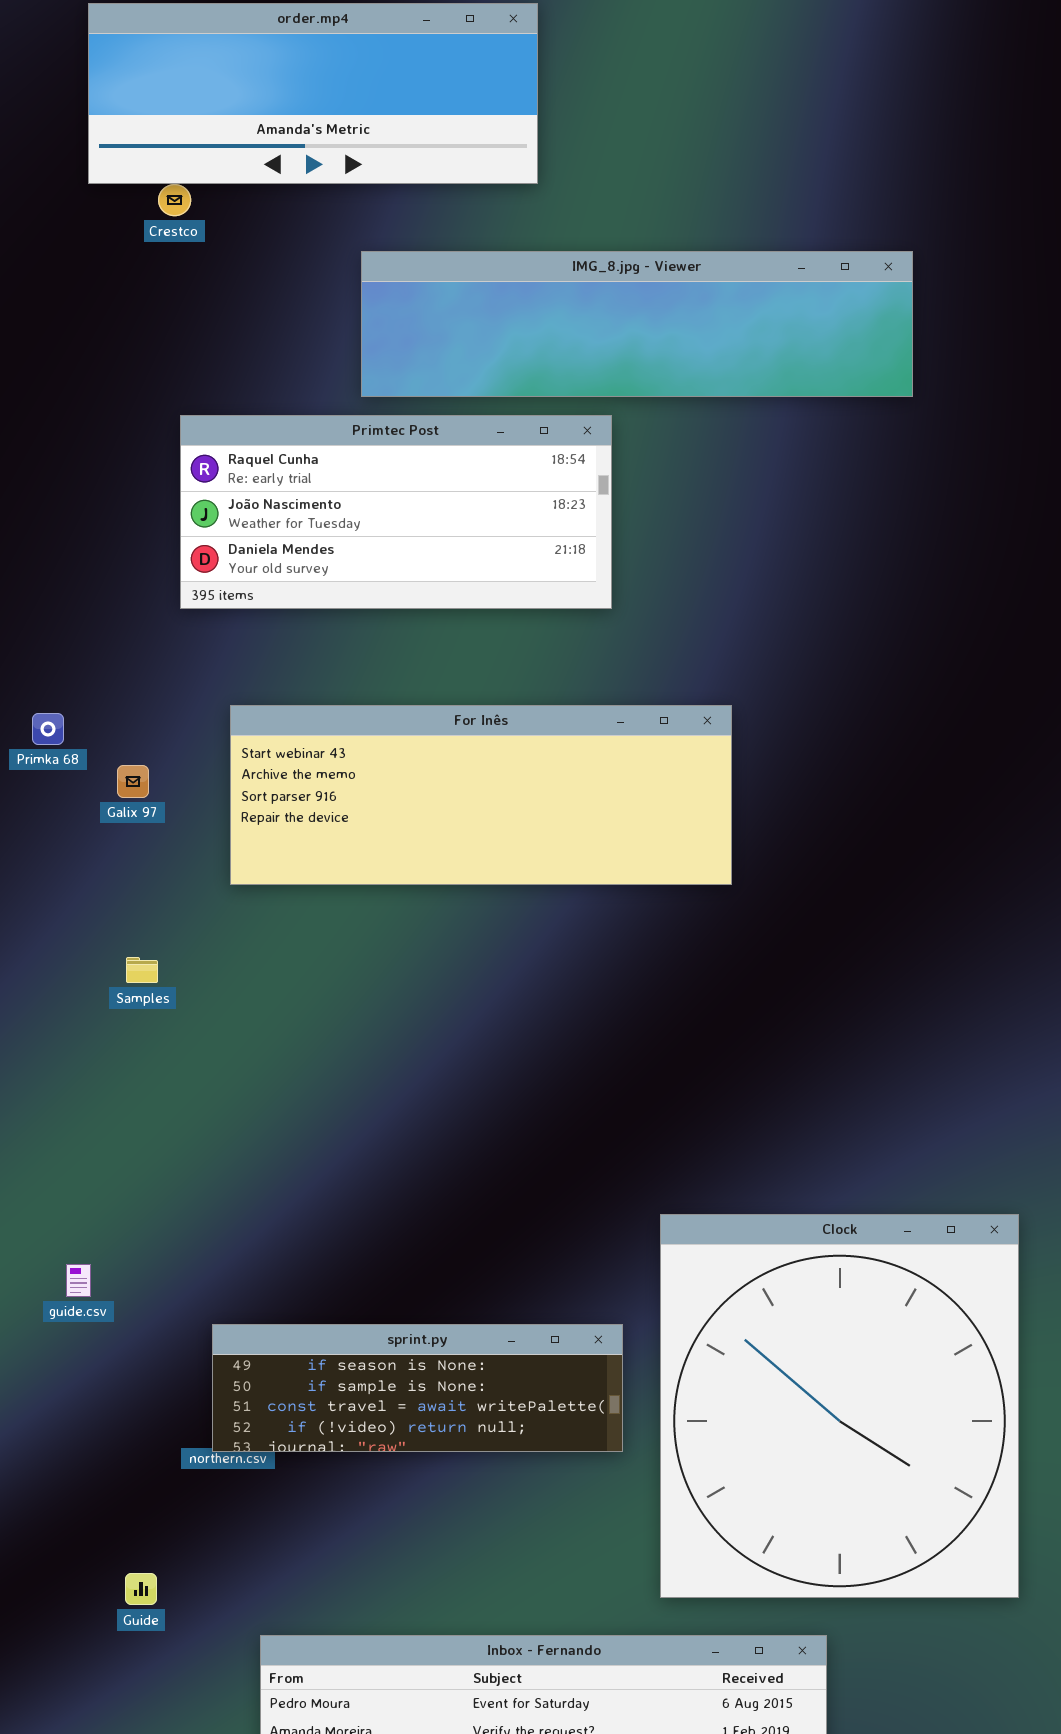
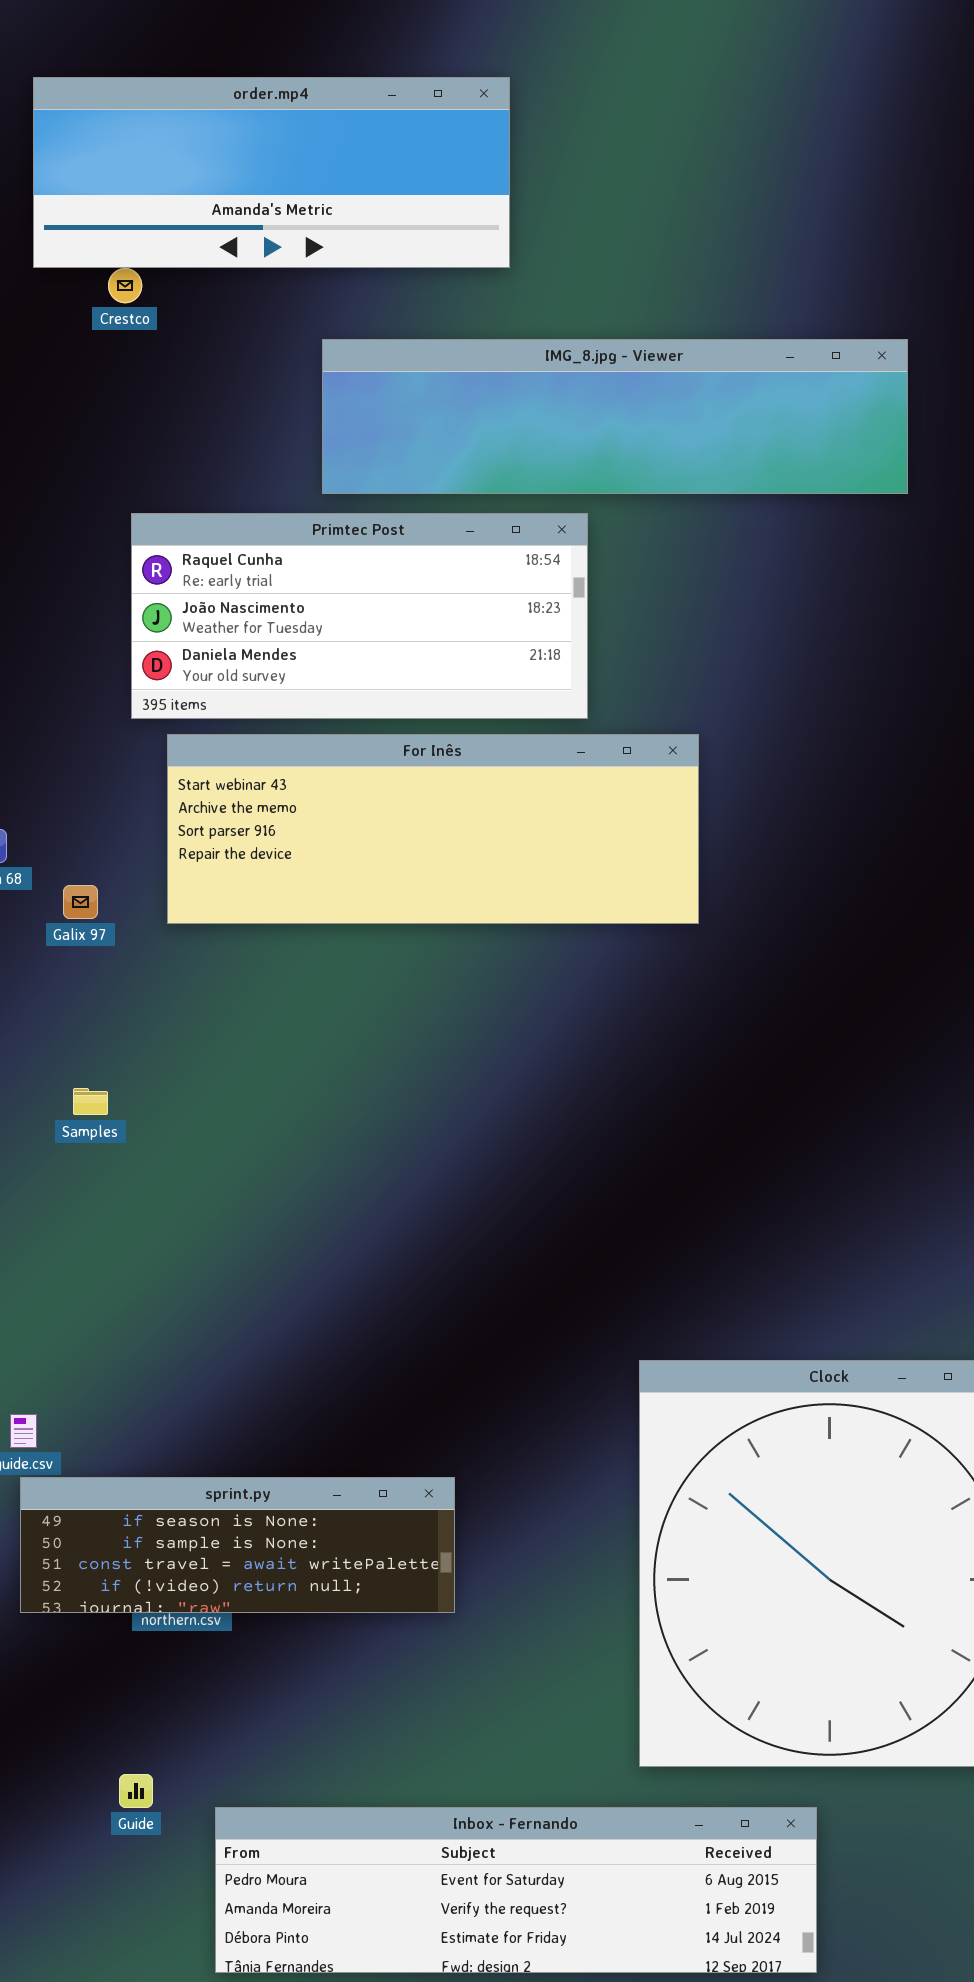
For Inês: [230,705,732,885] -> [167,734,699,924], moved
sprint.py: [212,1324,623,1452] -> [20,1477,455,1613], moved
Guide: [125,1573,157,1605] -> [119,1774,153,1808], moved

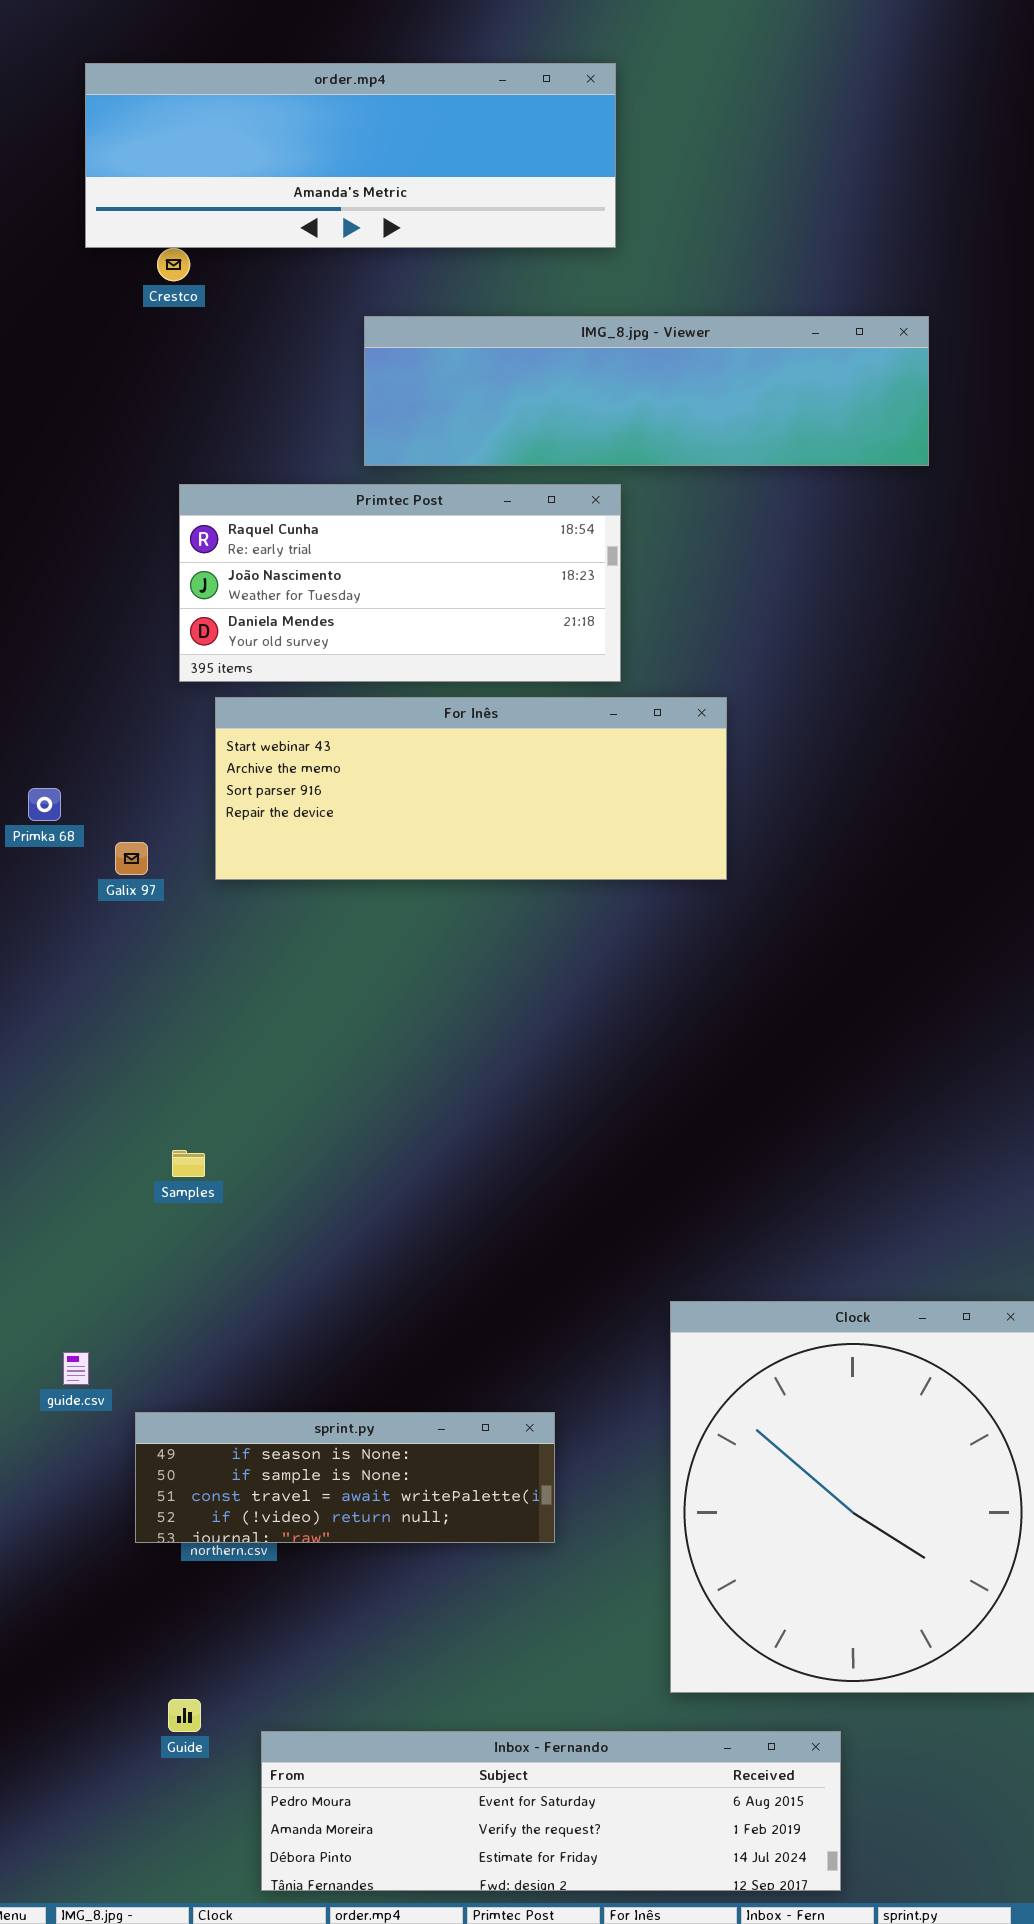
order.mp4: [33,77,510,268] -> [85,63,616,248], resized
Samples: [73,1088,108,1115] -> [172,1150,205,1177], moved
sprint.py: [20,1477,455,1613] -> [135,1412,555,1543], moved

